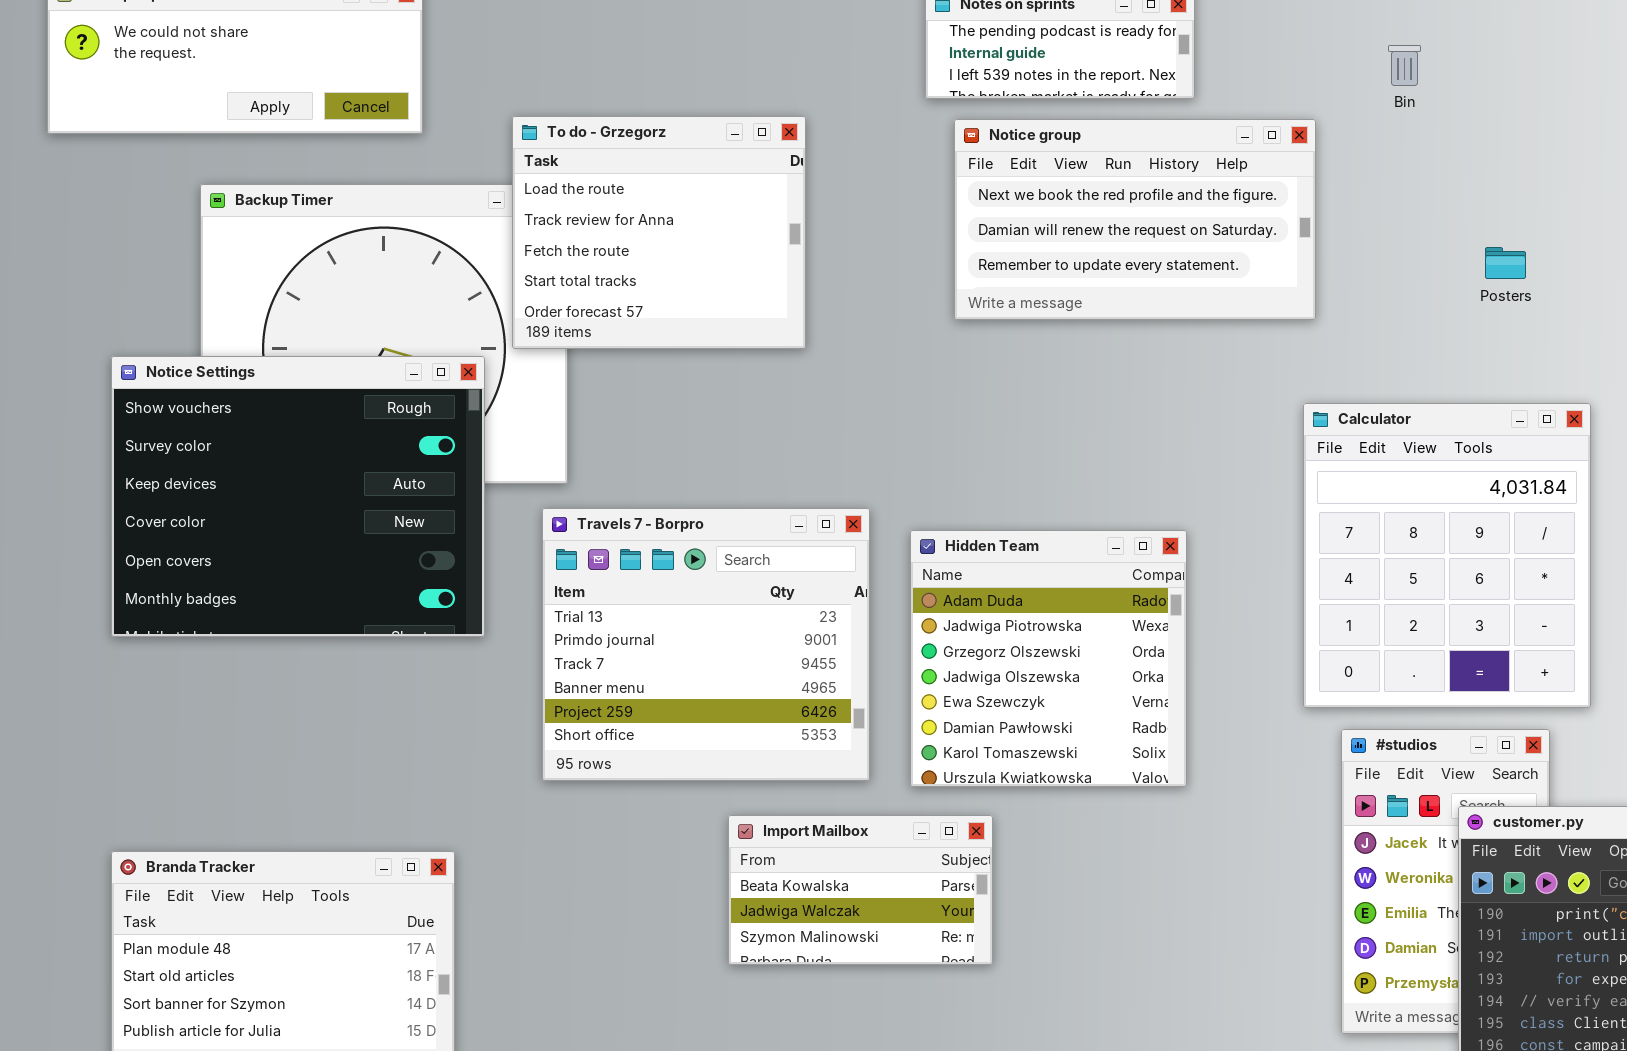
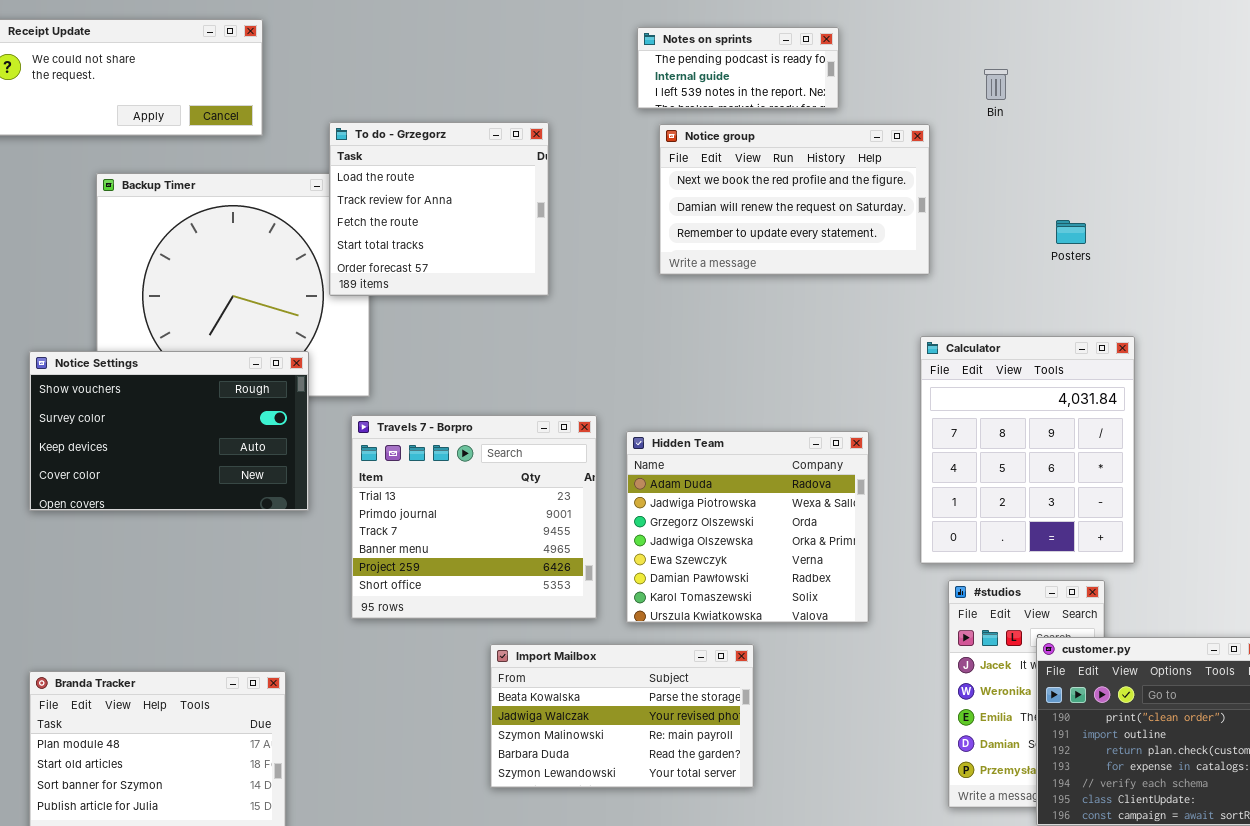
Notice Settings: [111,356,485,637] -> [29,351,309,511], resized
Hidden Team: [910,530,1187,787] -> [626,431,869,623], resized
Import Mailbox: [728,815,993,965] -> [490,644,754,788], resized

